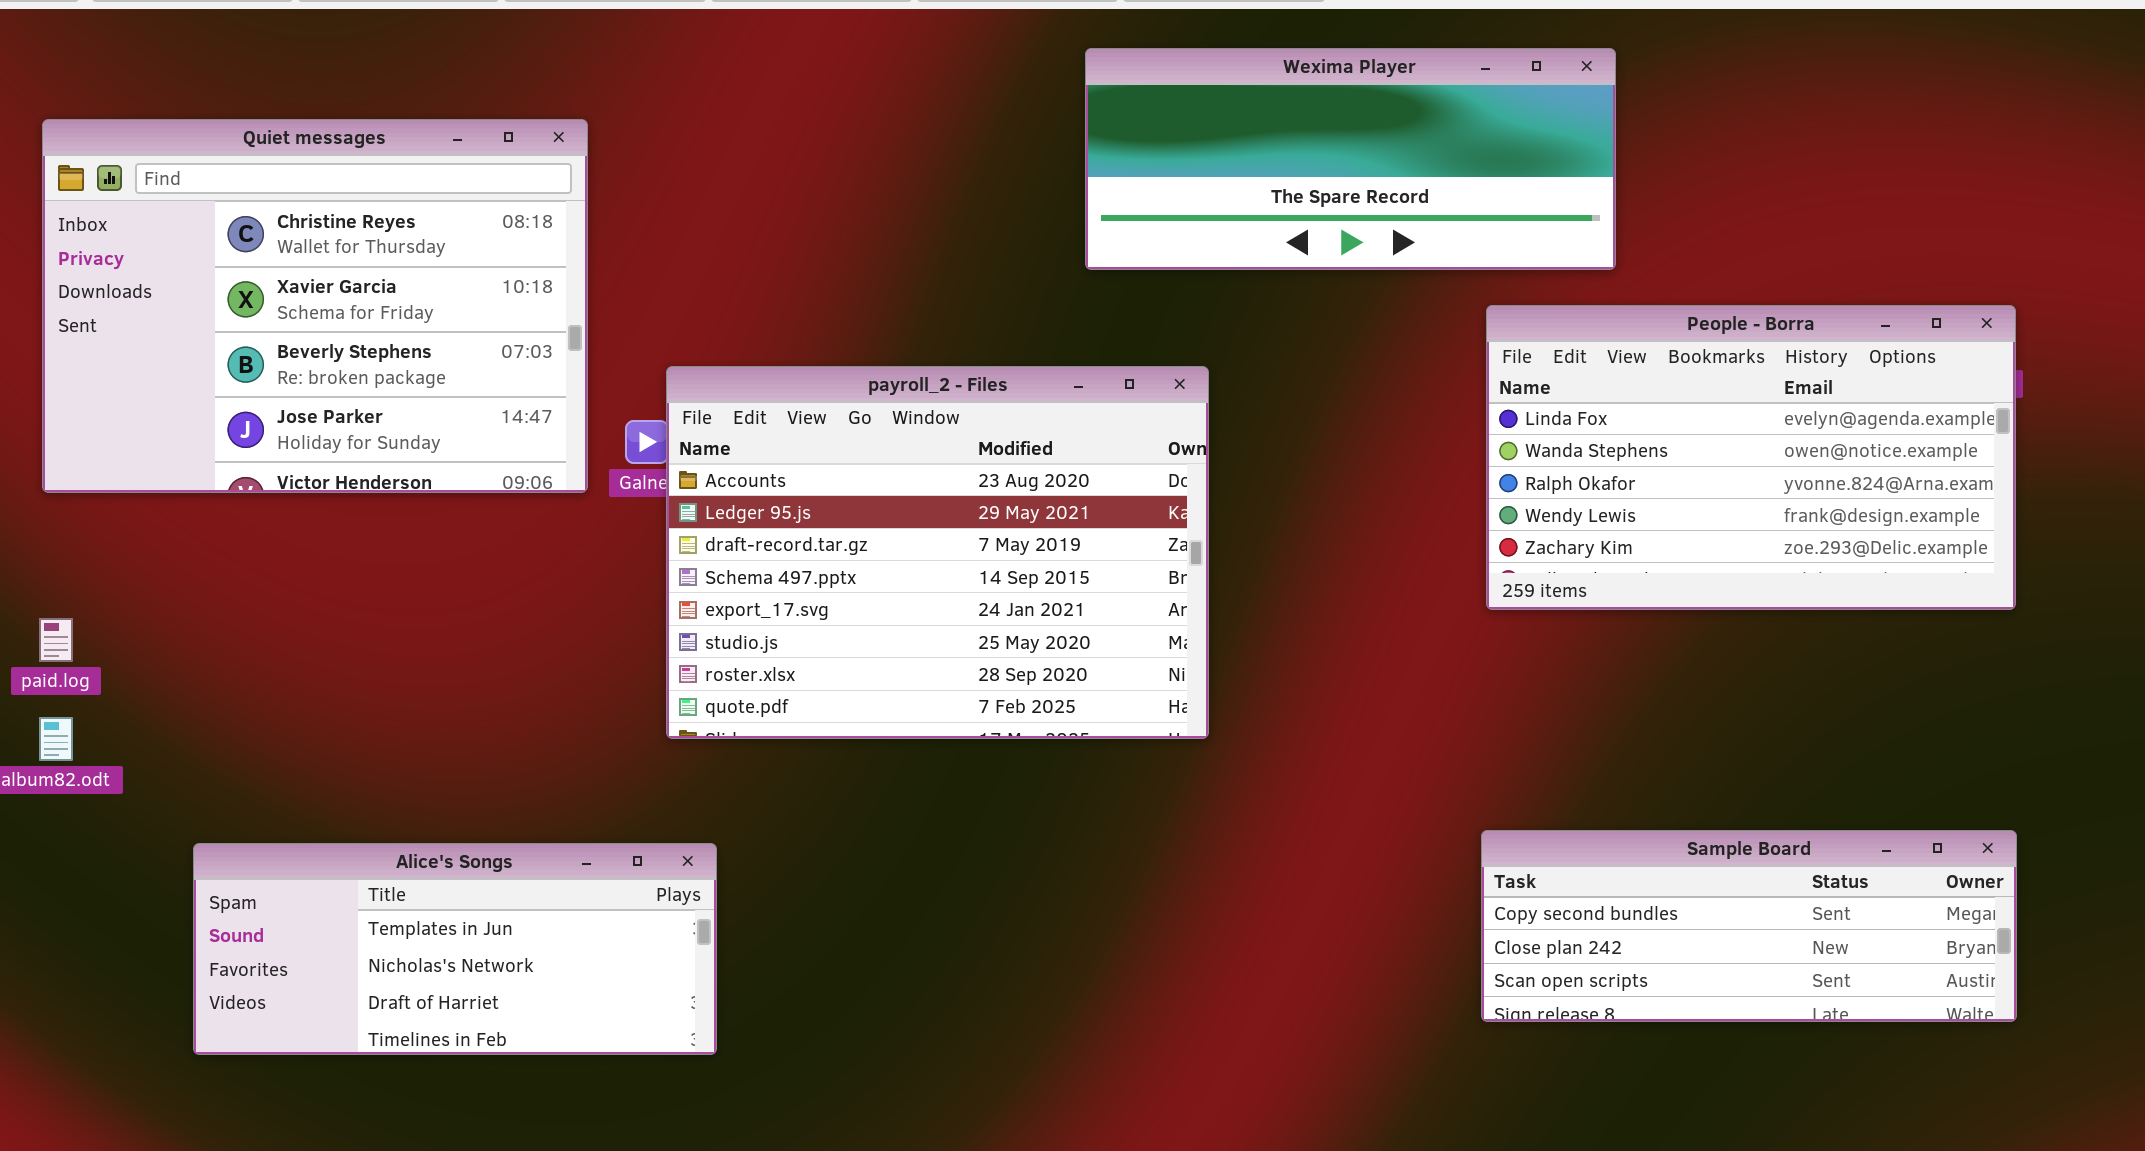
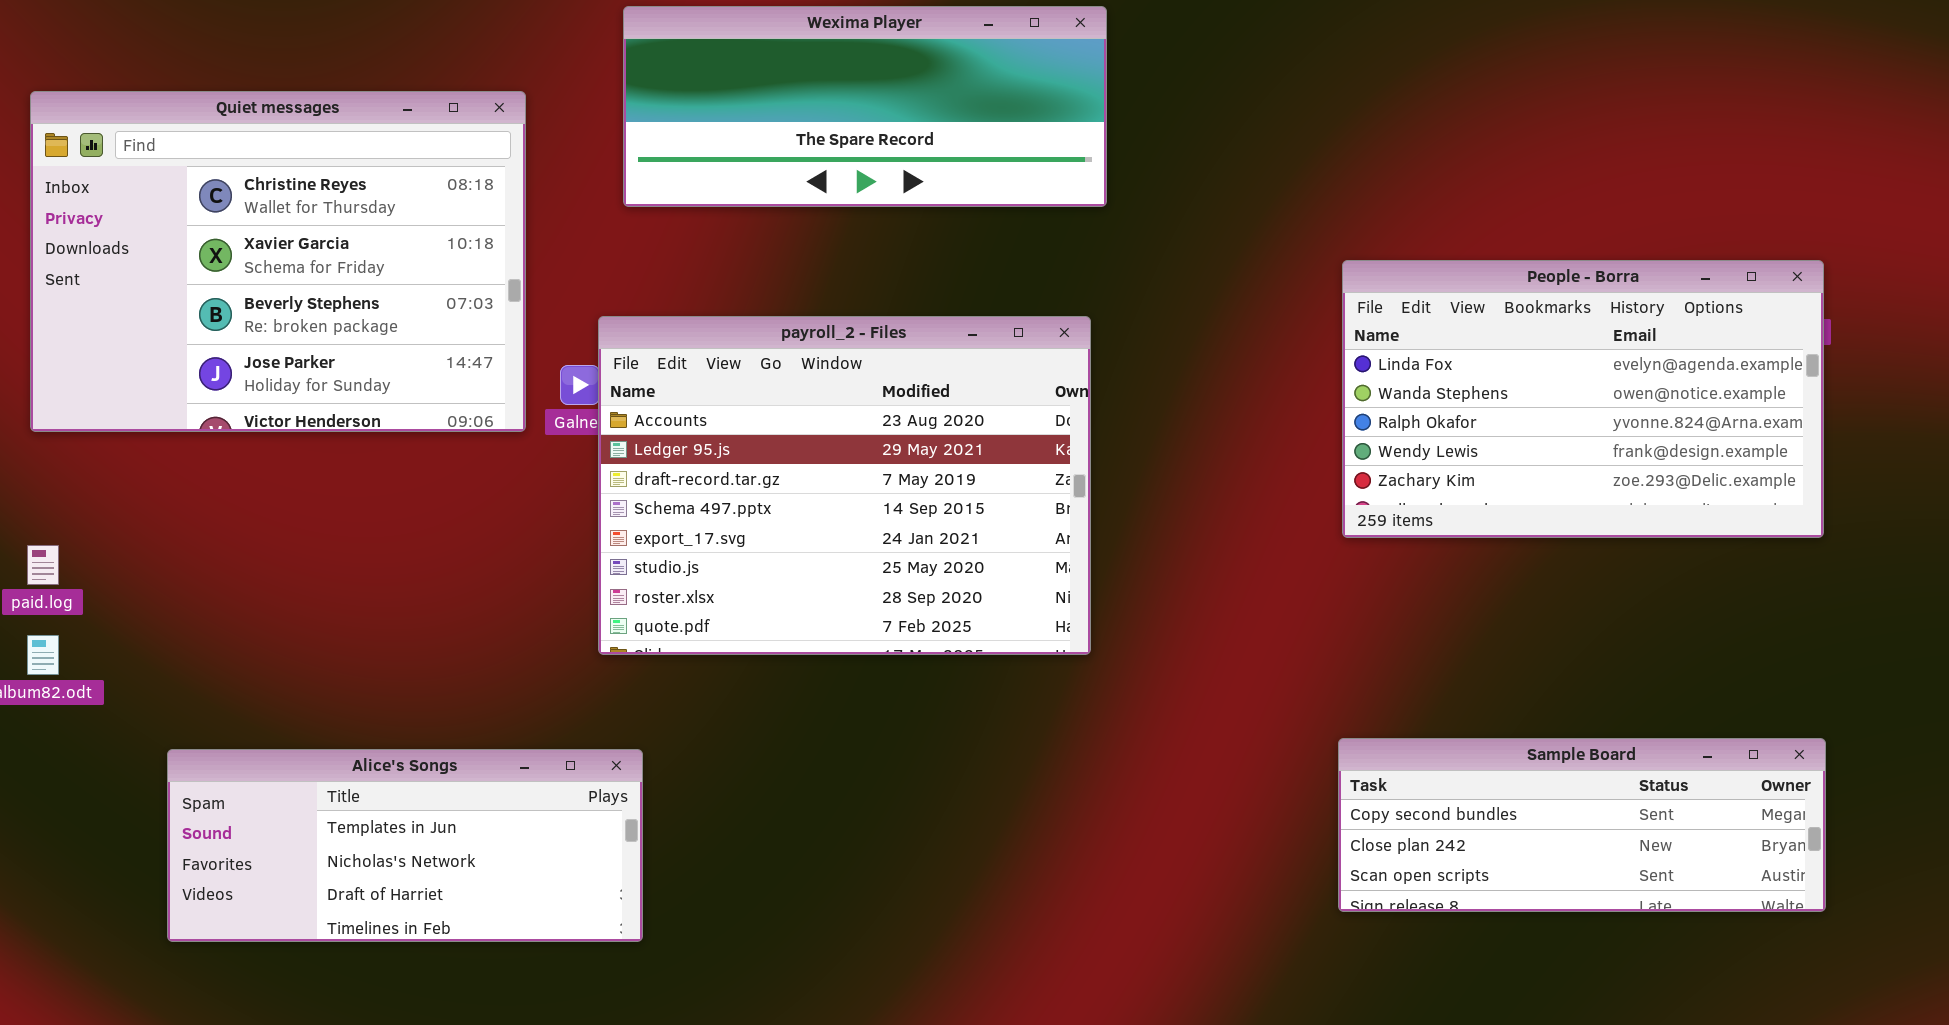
Wexima Player: [1085,48,1616,270] -> [623,6,1107,207], moved

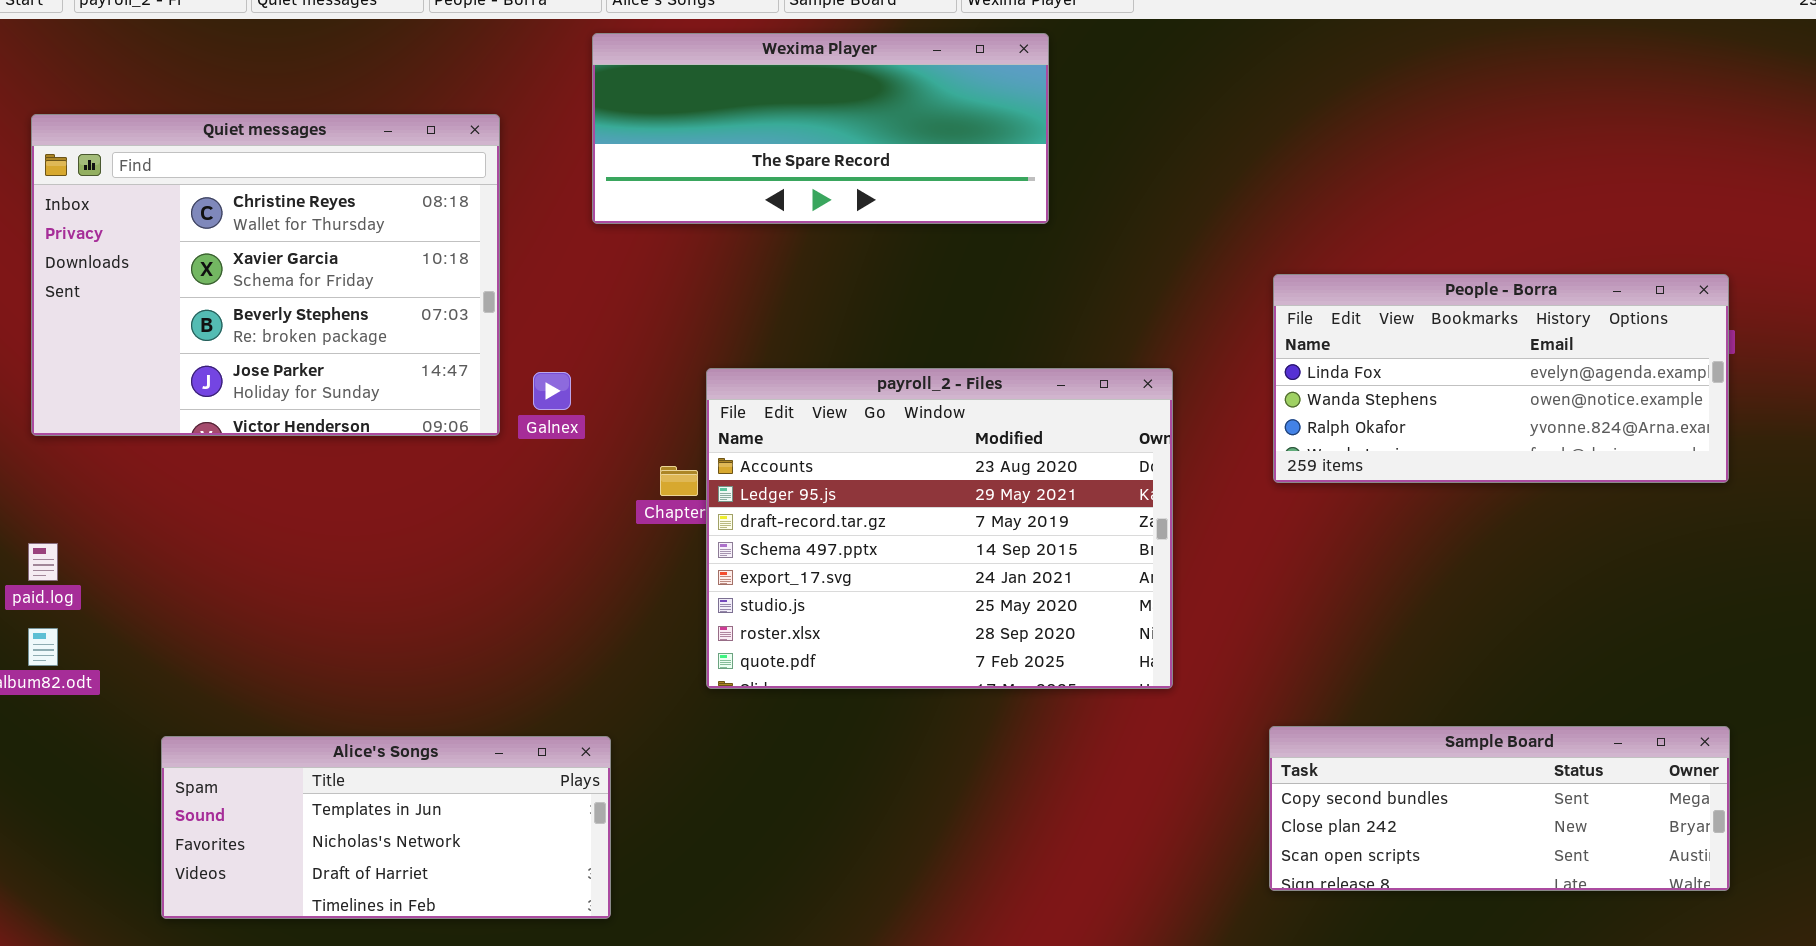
People - Borra: [1342,260,1824,538] -> [1273,274,1729,483], resized
payroll_2 - Files: [598,316,1091,655] -> [706,368,1173,689], moved

